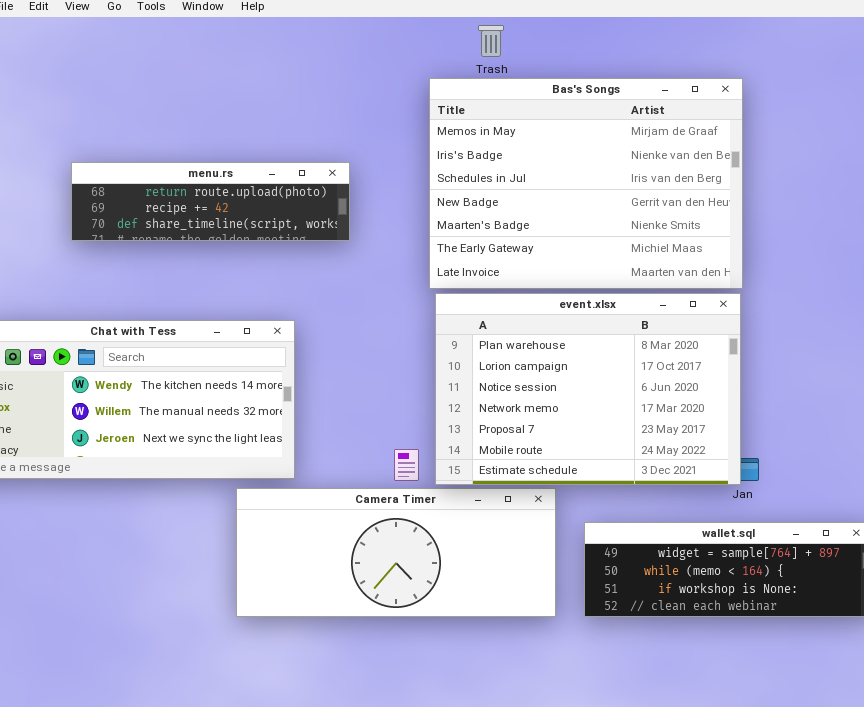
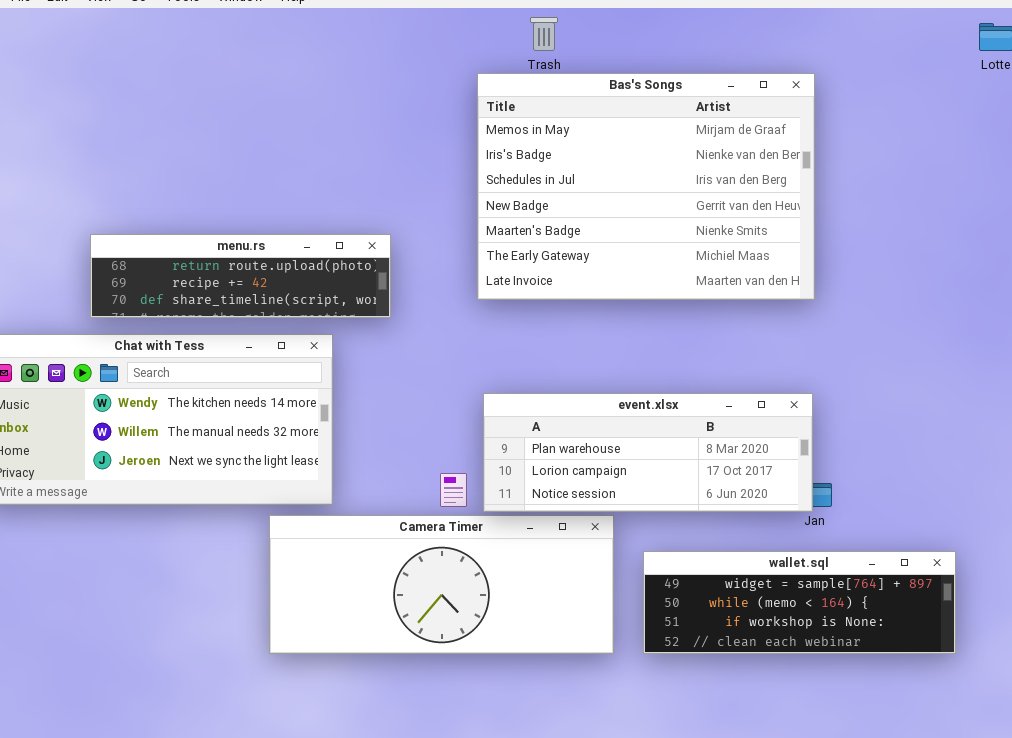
menu.rs: [71,162,350,241] -> [90,234,391,318], moved
event.xlsx: [435,293,741,485] -> [483,393,813,512], resized

